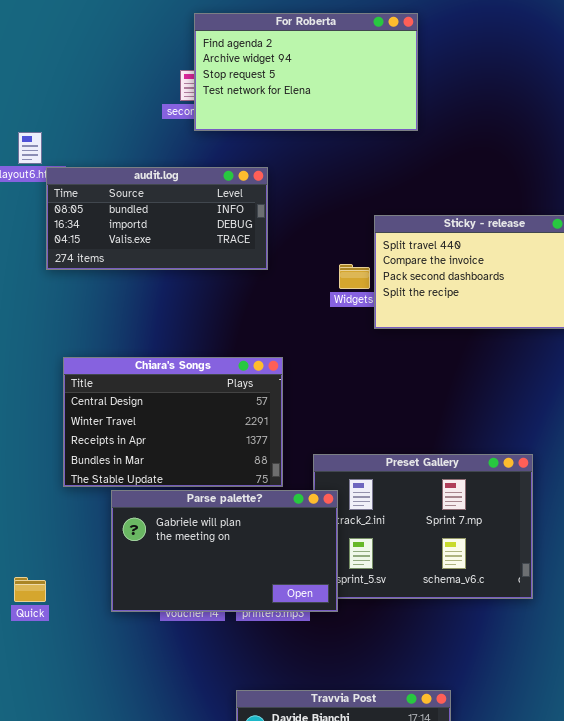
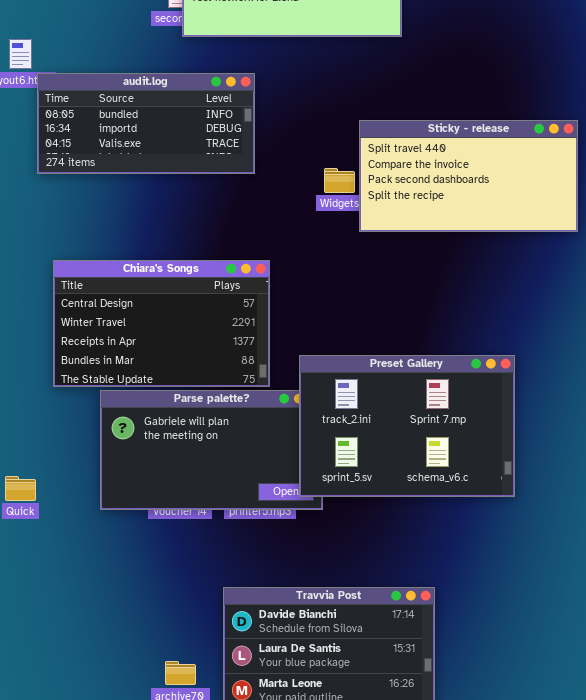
Preset Gallery: [313,454,533,599] -> [299,355,515,497], raised

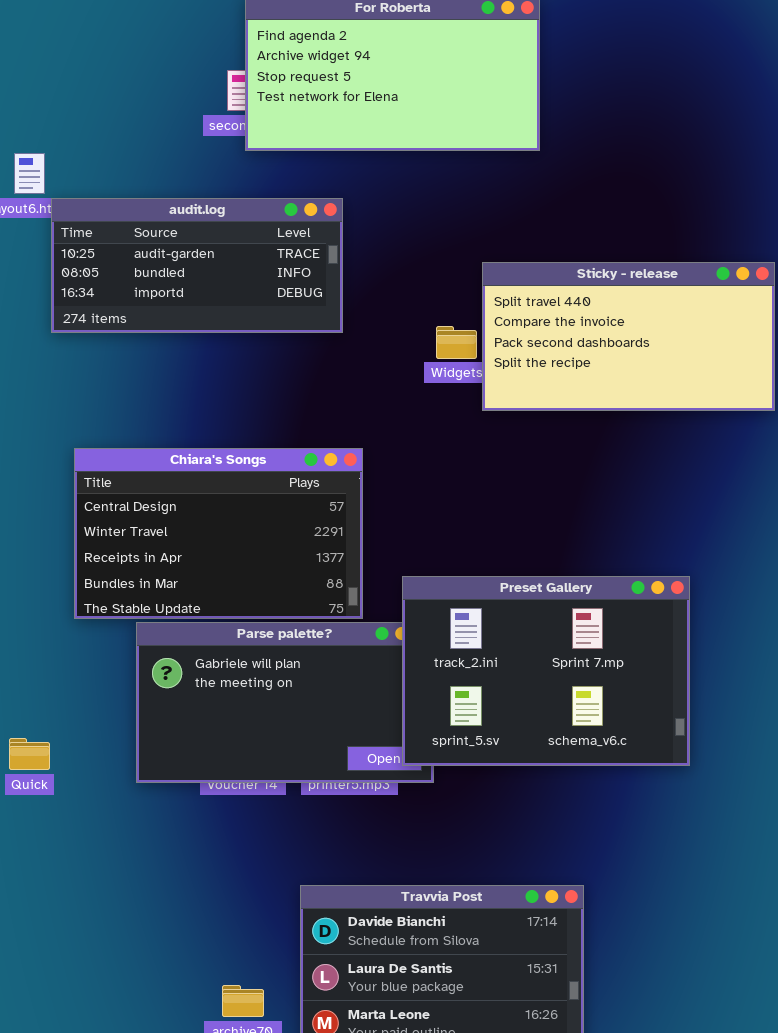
audit.log: [37,73,255,174] -> [51,198,343,333], scrolled up 1 row

